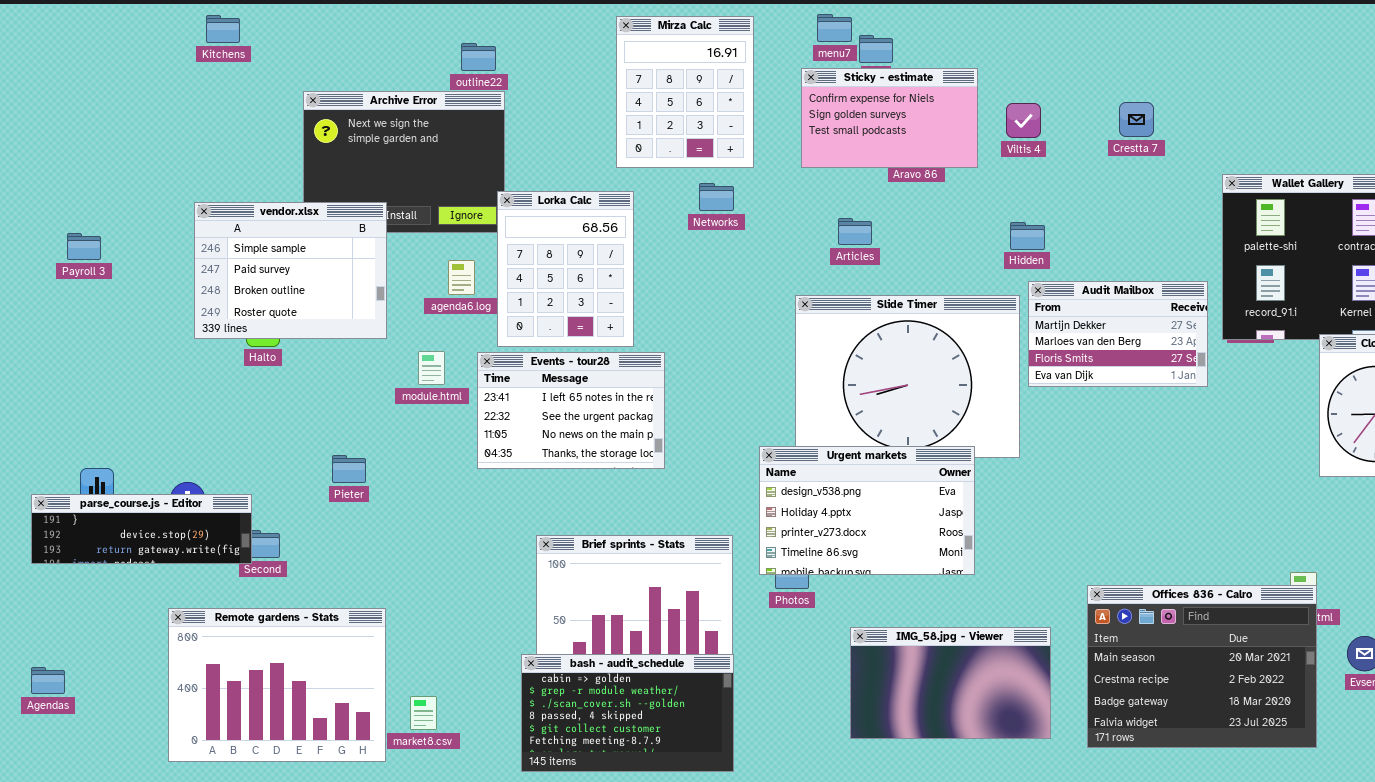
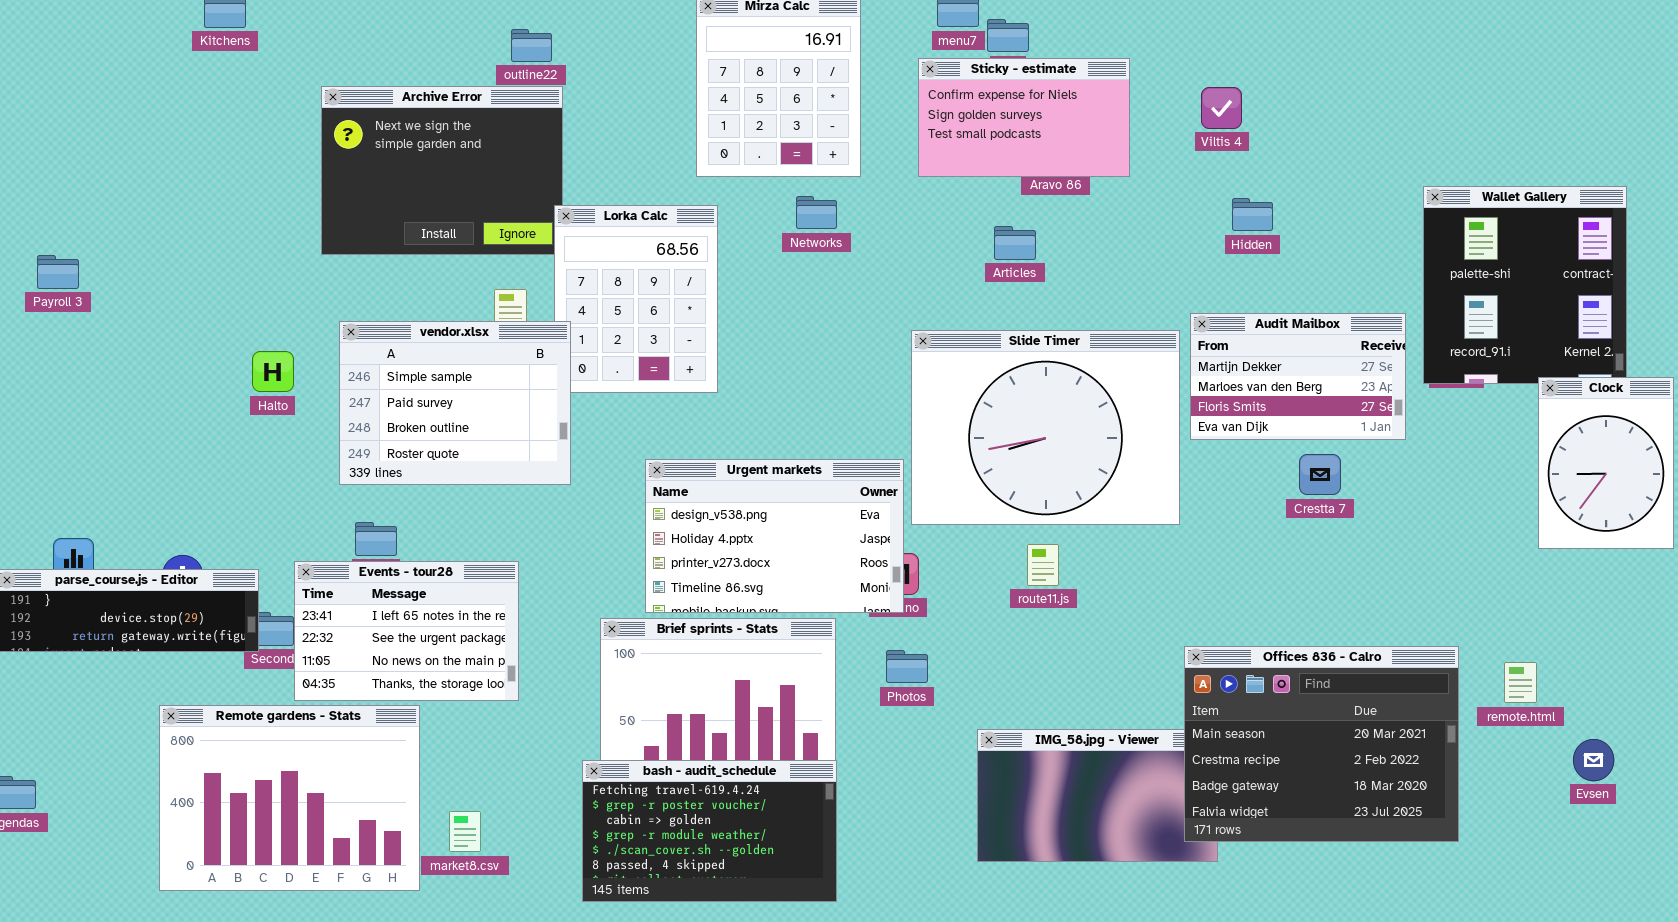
Crestta 7: [1119,102,1154,137] -> [1299,454,1341,495], moved
Viltis 4: [1006,103,1041,138] -> [1201,87,1242,129], moved
vendor.xlsx: [194,202,387,339] -> [339,321,571,485], moved
Articles: [838,218,872,245] -> [994,226,1036,260], moved
Hidden: [1010,222,1045,250] -> [1232,198,1273,231], moved
Events - tour28: [477,352,665,469] -> [294,561,519,701], moved
Urgent markets: [759,446,975,575] -> [645,459,904,613], moved
Offices 836 - Calro: [1087,585,1317,748] -> [1184,646,1459,842], moved
bash - audit_schedule: [521,654,734,772] -> [582,760,837,902], scrolled up 2 rows

